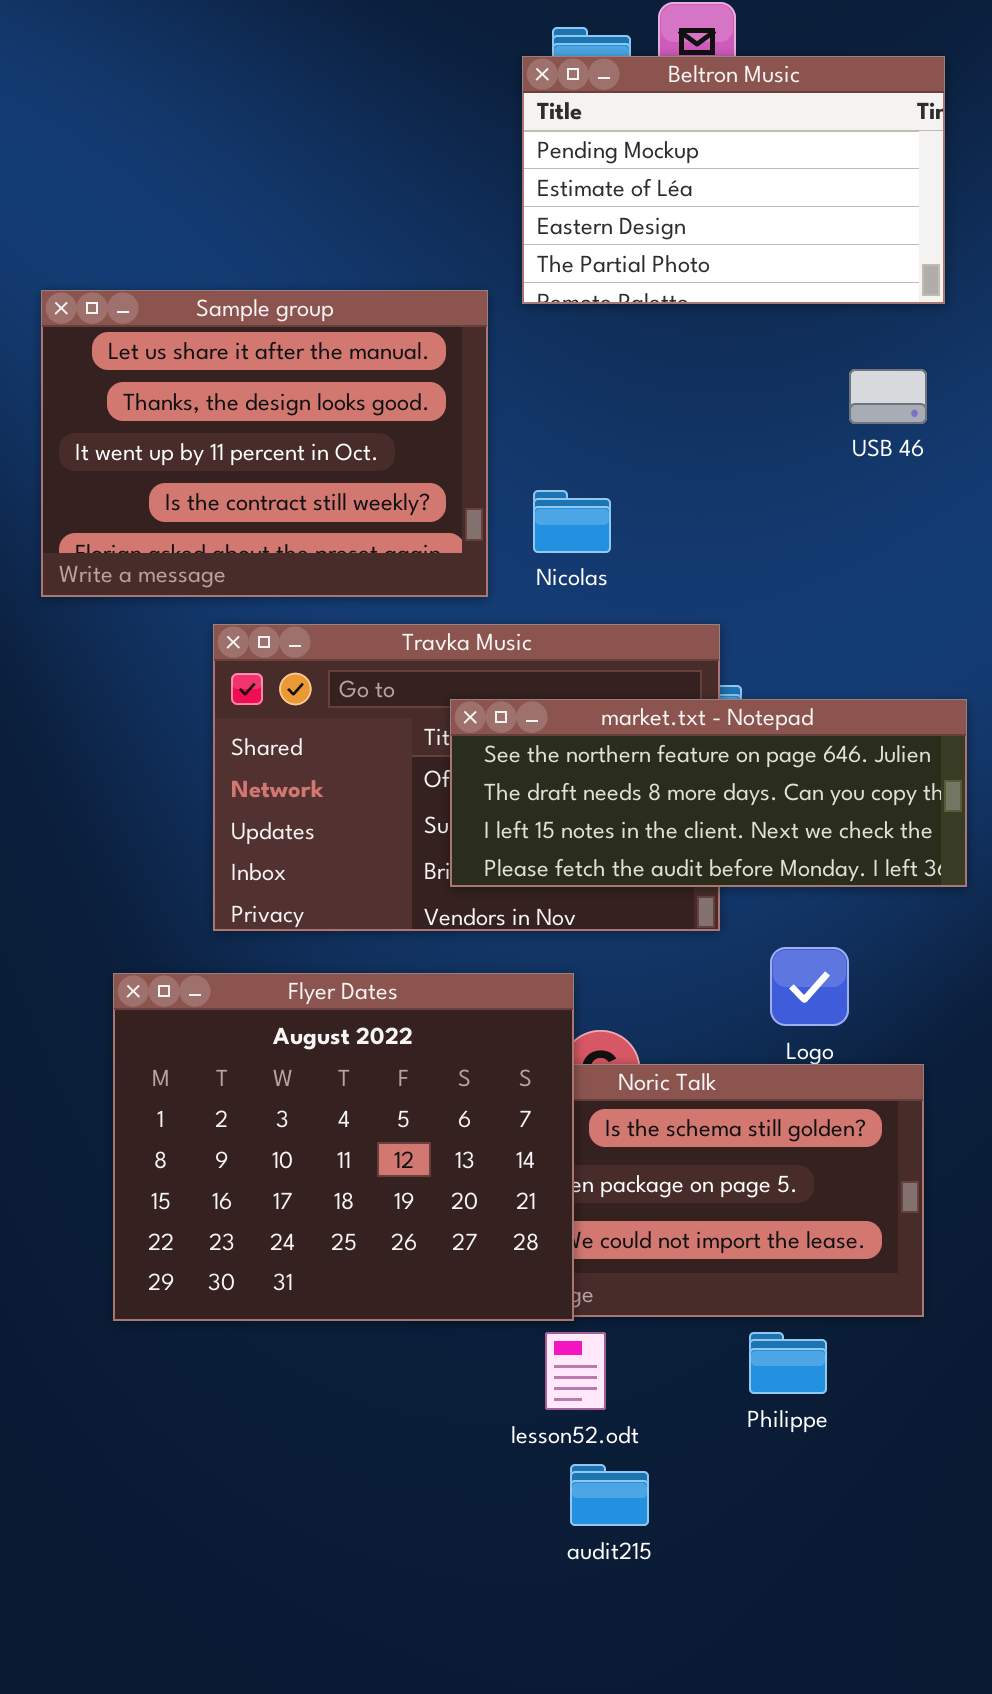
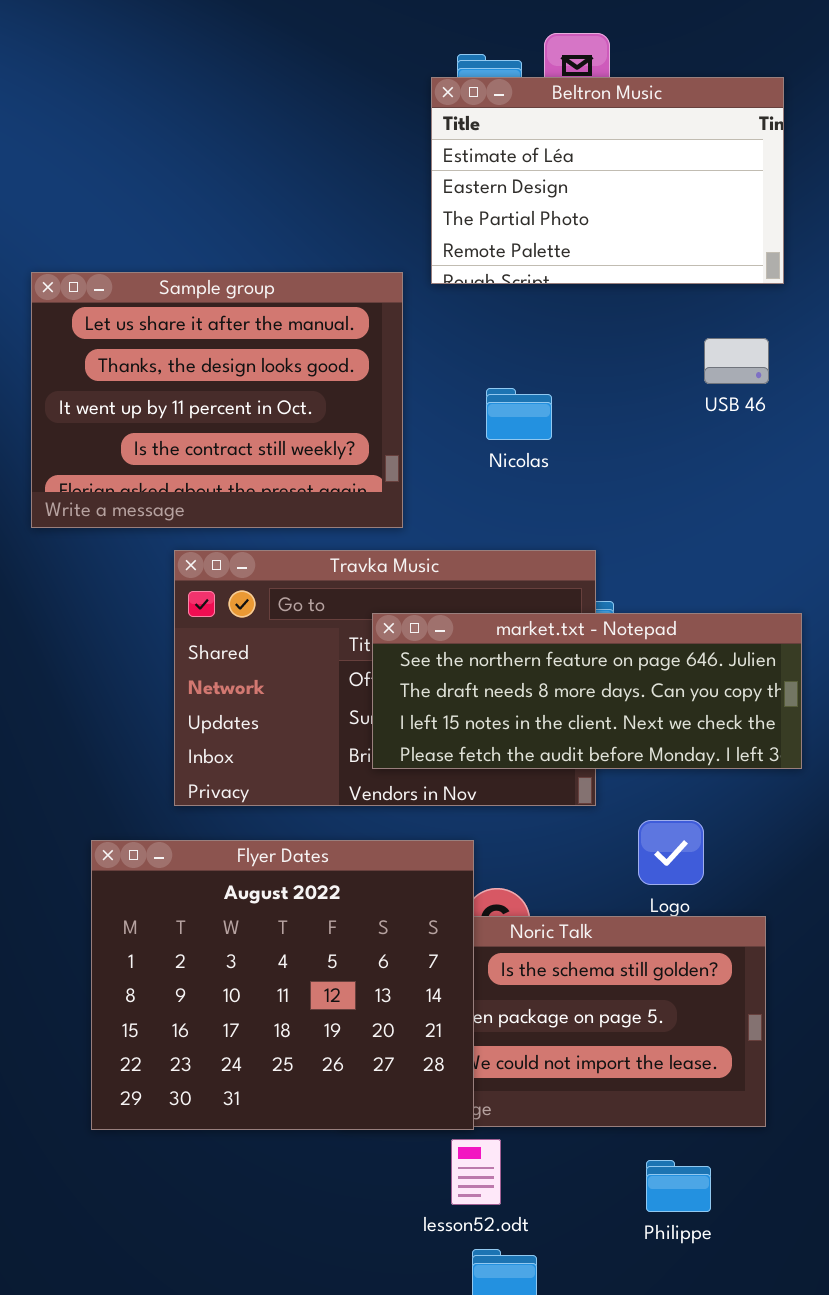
Beltron Music: [522,56,945,304] -> [431,77,784,284], scrolled down 1 row
Nicolas: [533,490,611,553] -> [486,388,552,440], moved
Philippe: [749,1332,827,1394] -> [646,1160,711,1212], moved

